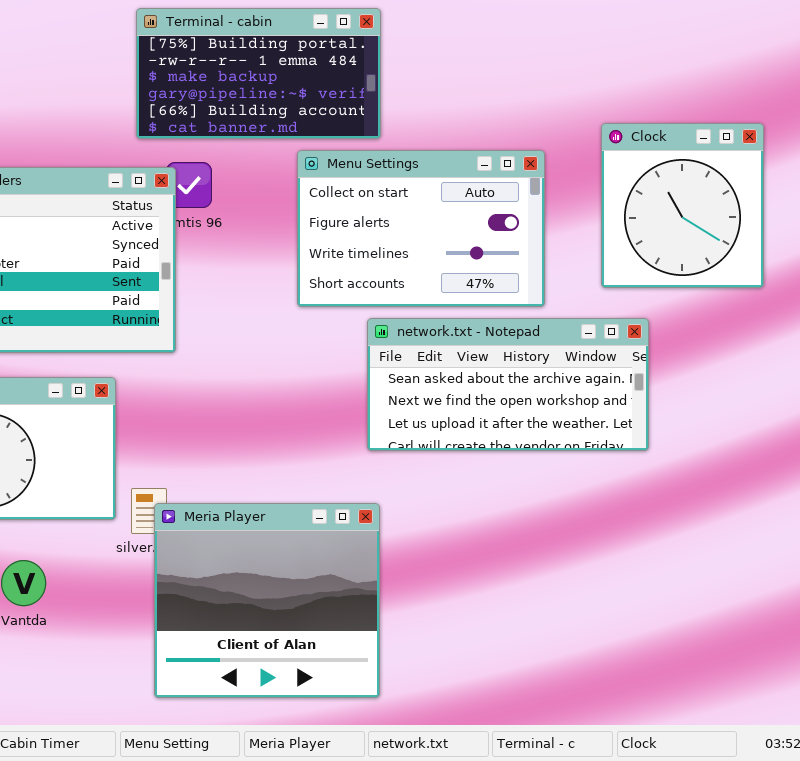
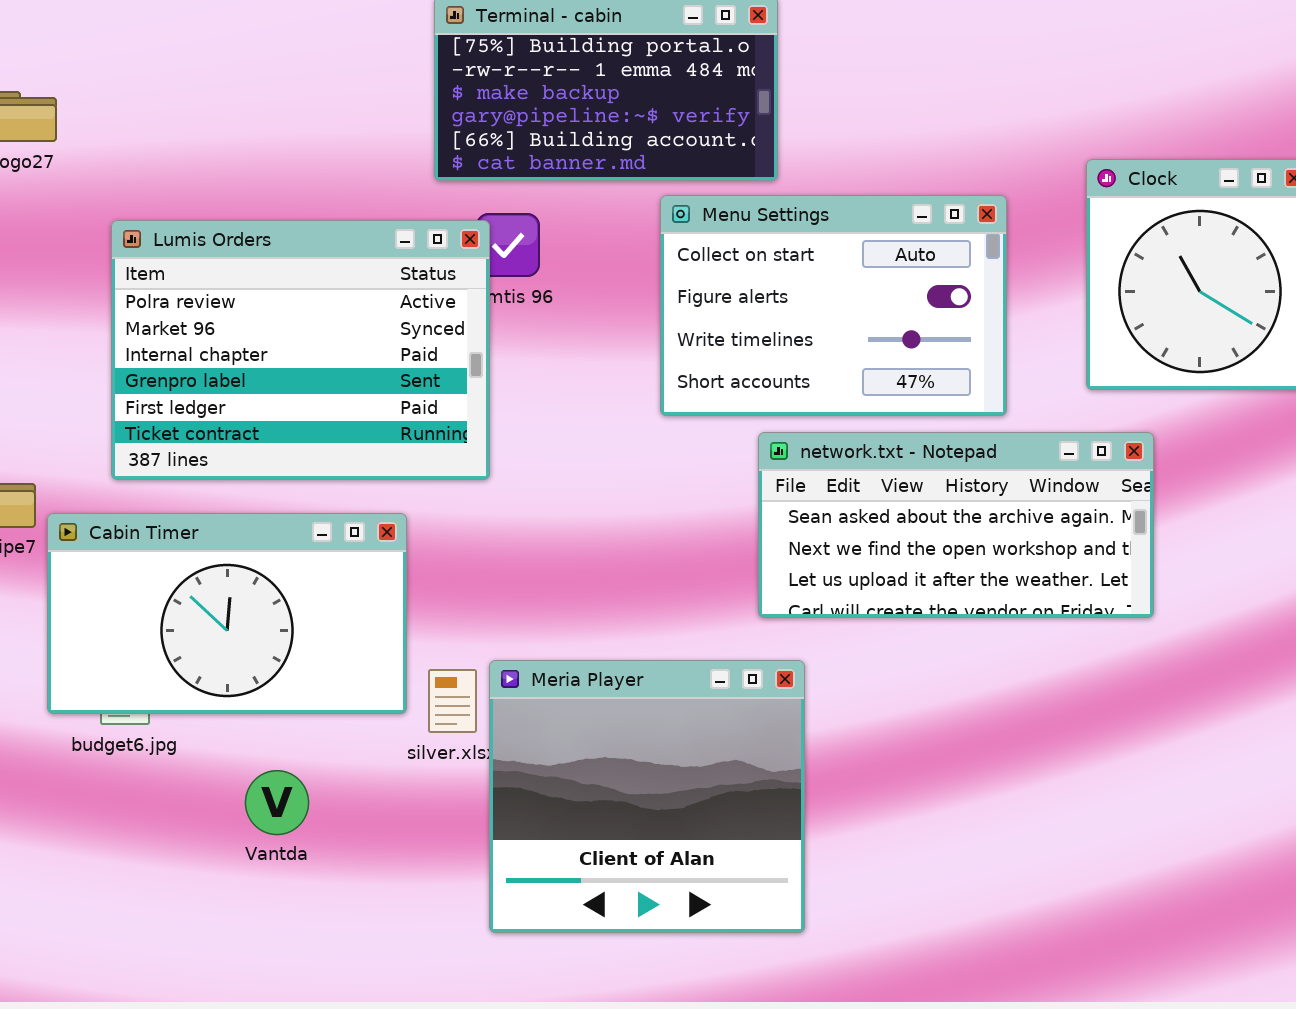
Meria Player: [154,503,380,698] -> [489,660,805,933], moved

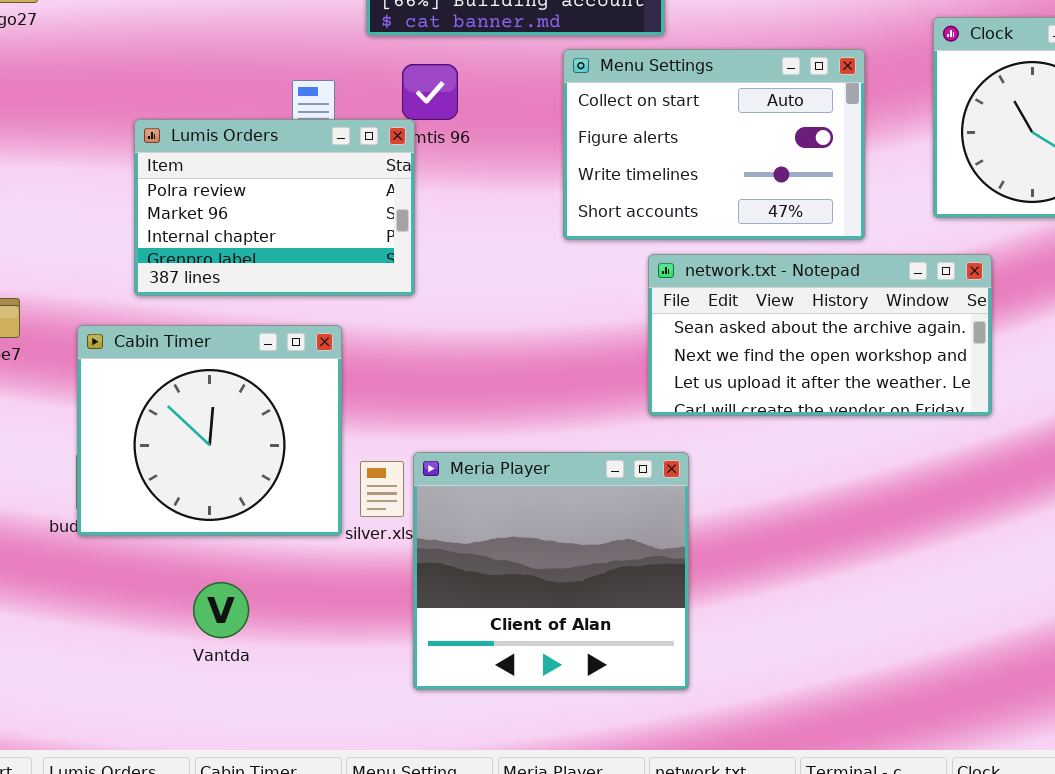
Lumis Orders: [111,220,490,480] -> [134,119,415,296], resized
Cabin Timer: [47,513,407,714] -> [77,325,342,536], resized
Vantda: [245,770,309,835] -> [193,582,249,638], moved

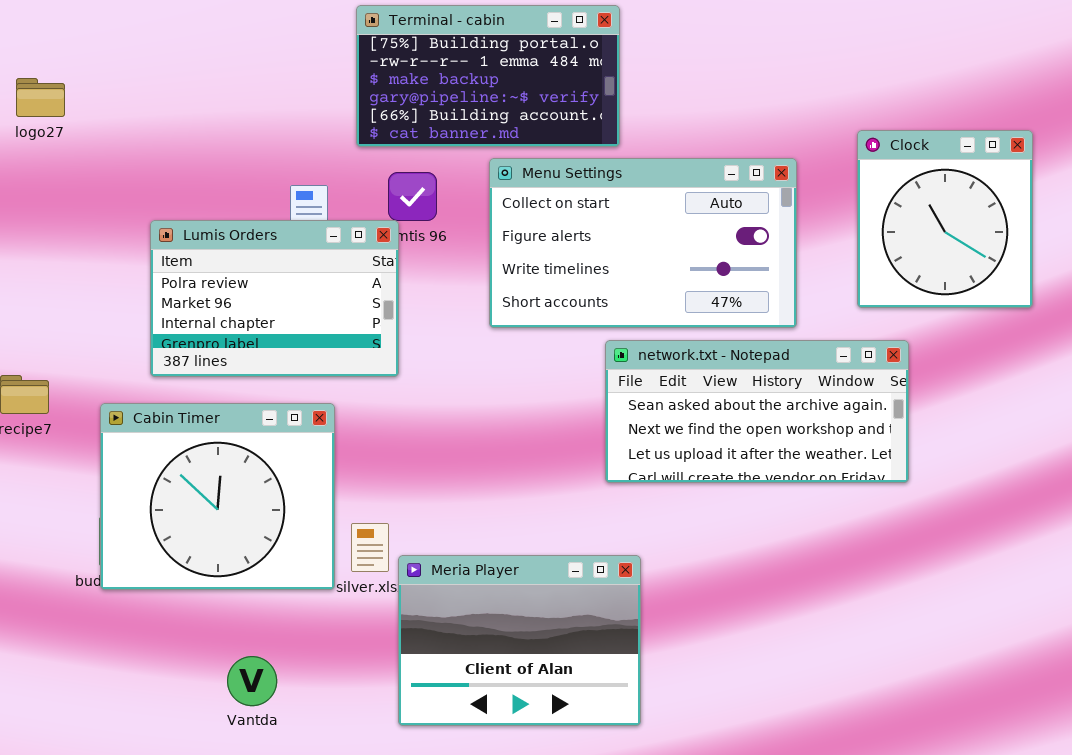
Menu Settings: [563,49,865,240] -> [489,158,797,328], resized
Meria Player: [413,452,689,690] -> [398,555,641,726], resized
Vantda: [193,582,249,638] -> [227,656,277,706], moved

